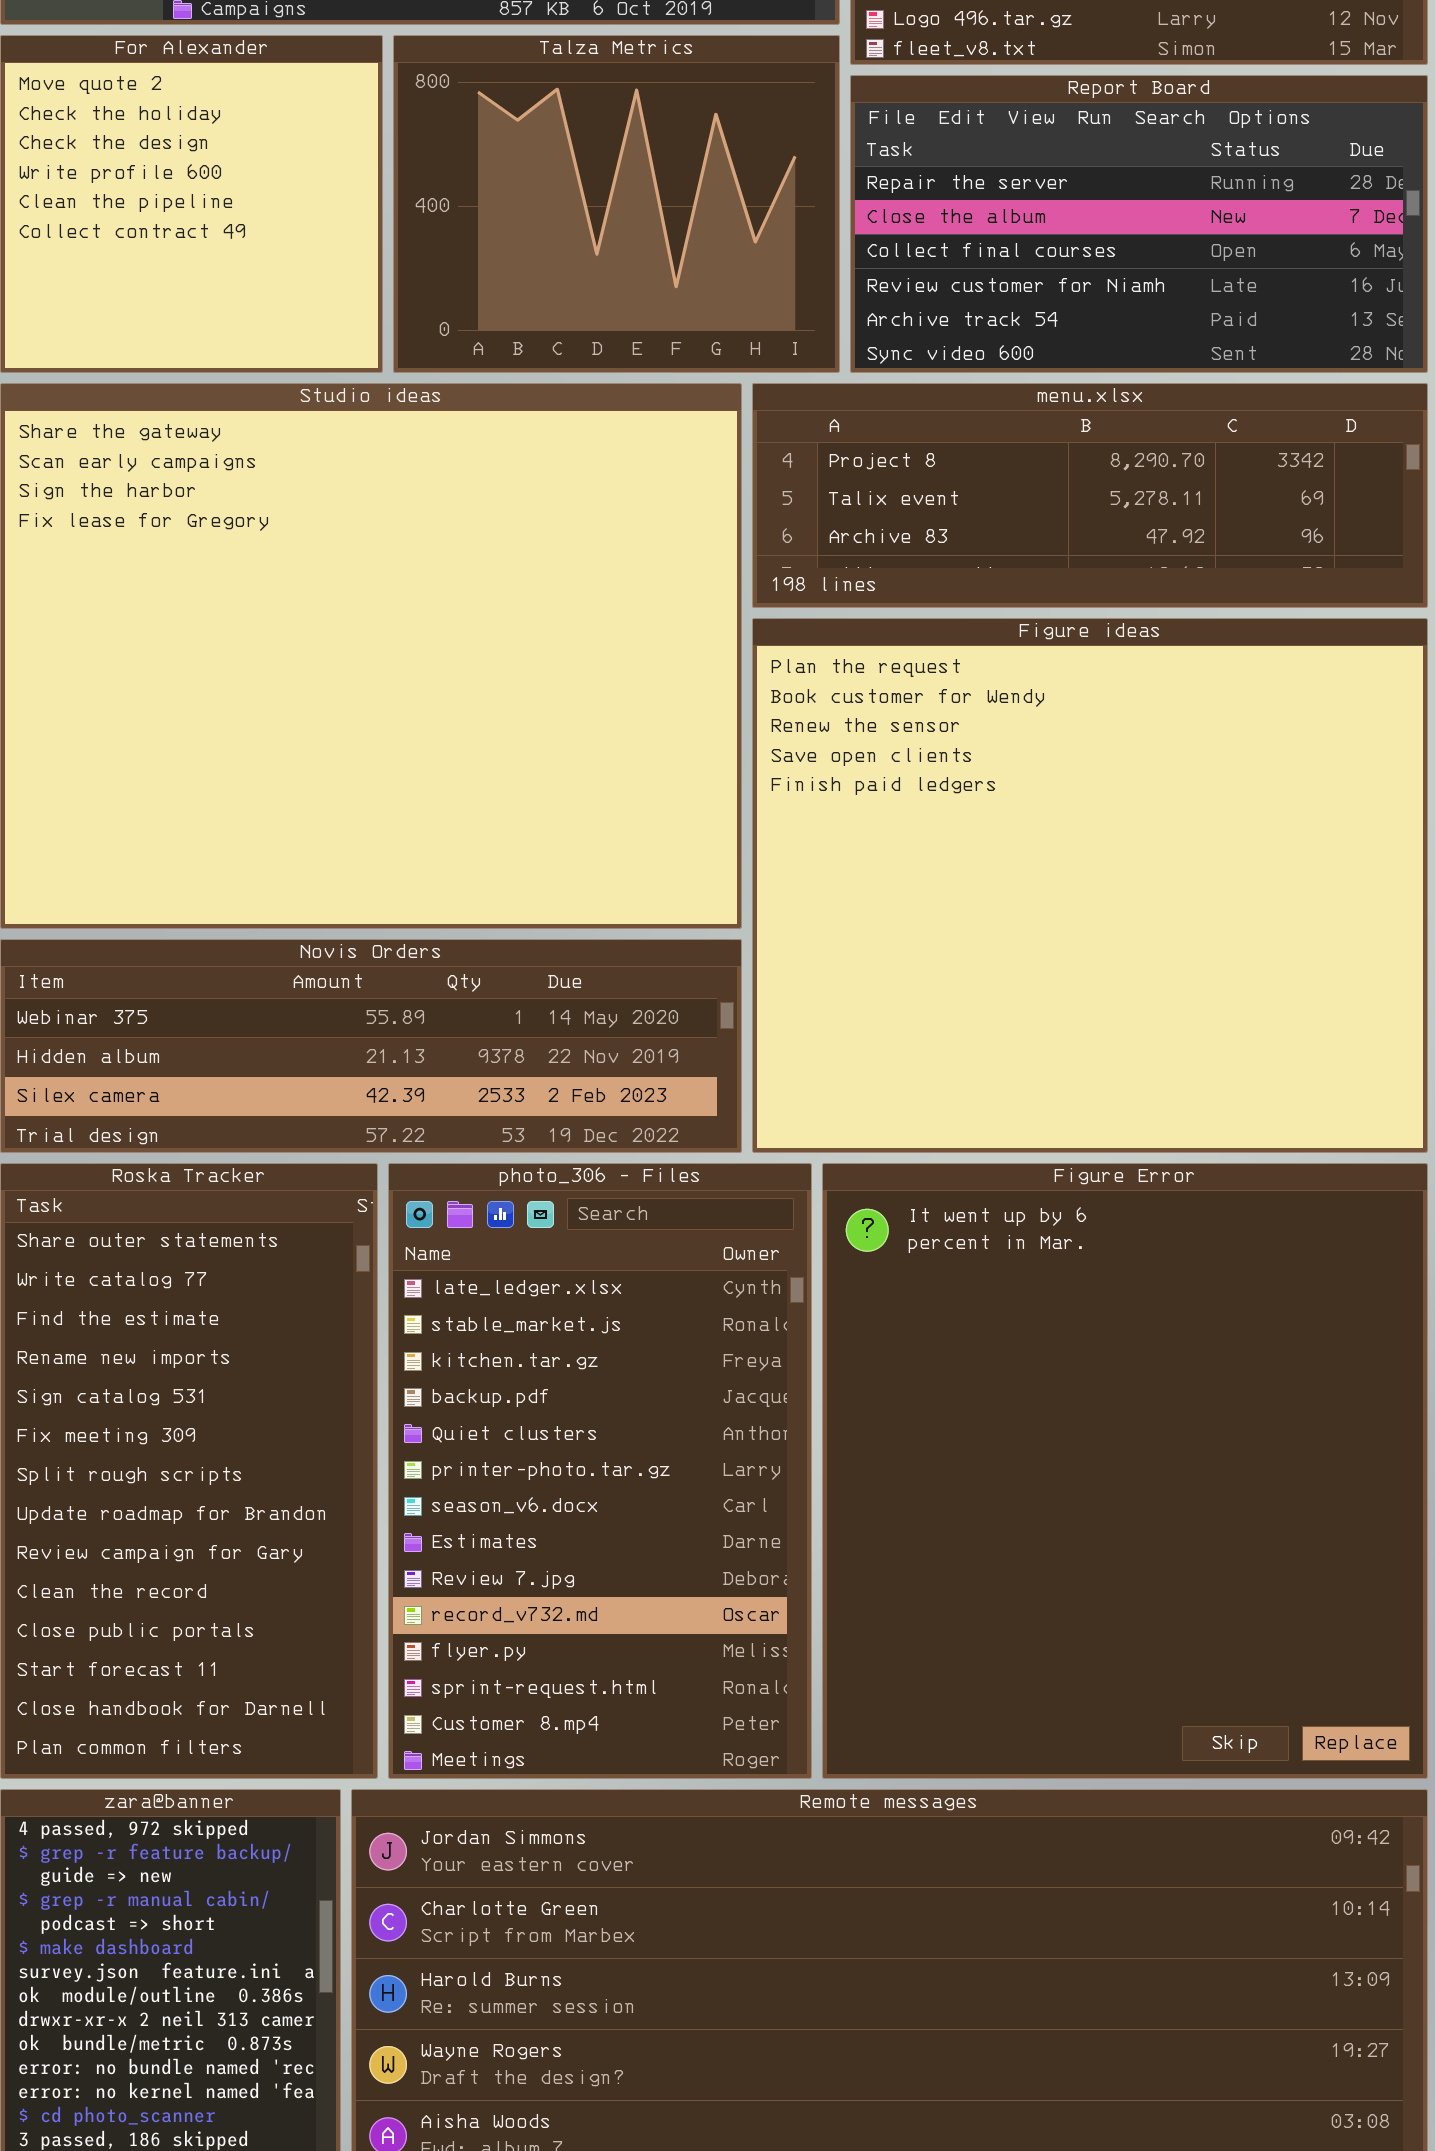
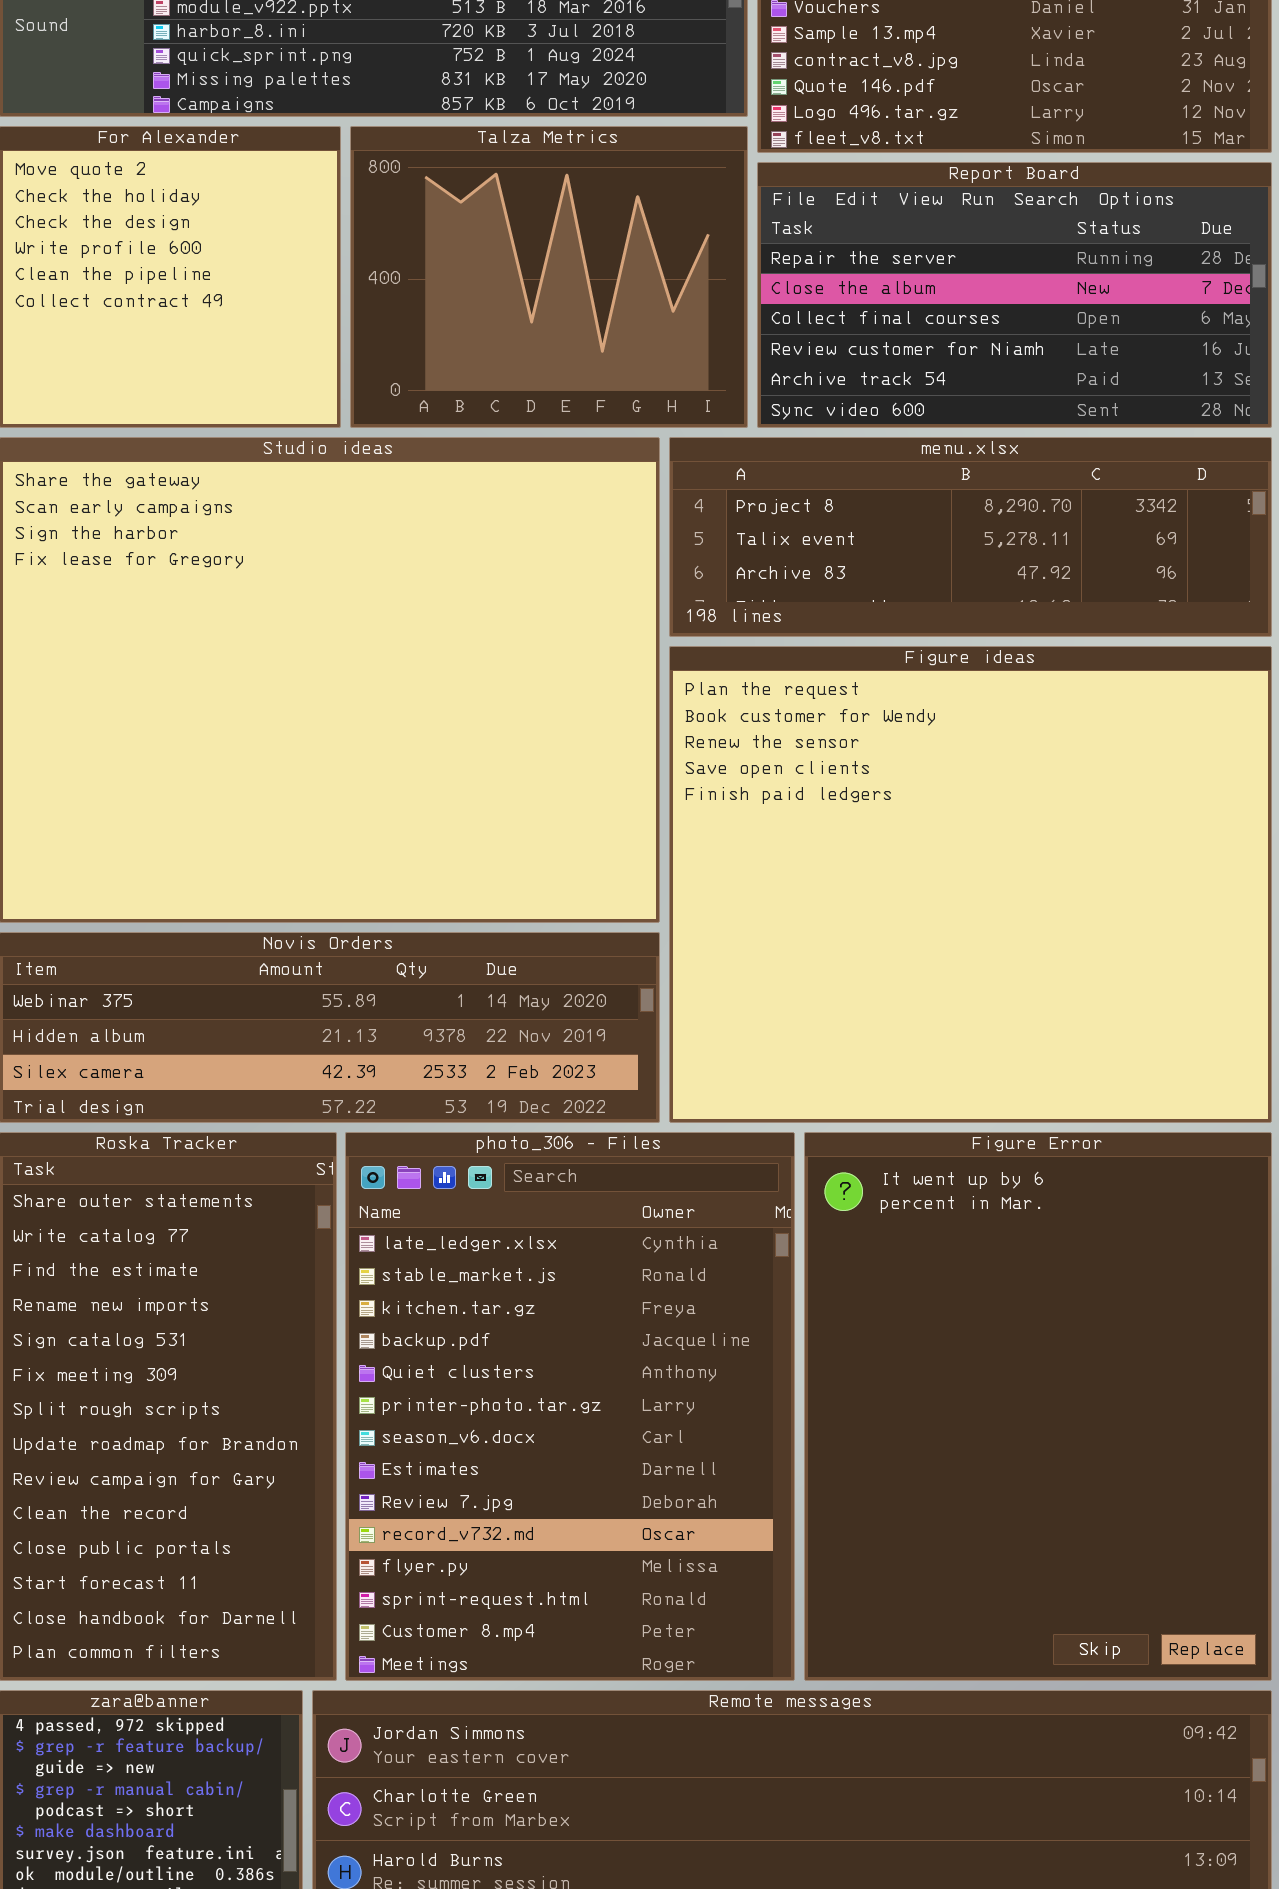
photo_306 - Files: [388,1163,812,1779] -> [345,1132,795,1681], resized
Figure Error: [822,1163,1428,1779] -> [804,1132,1272,1681], resized

